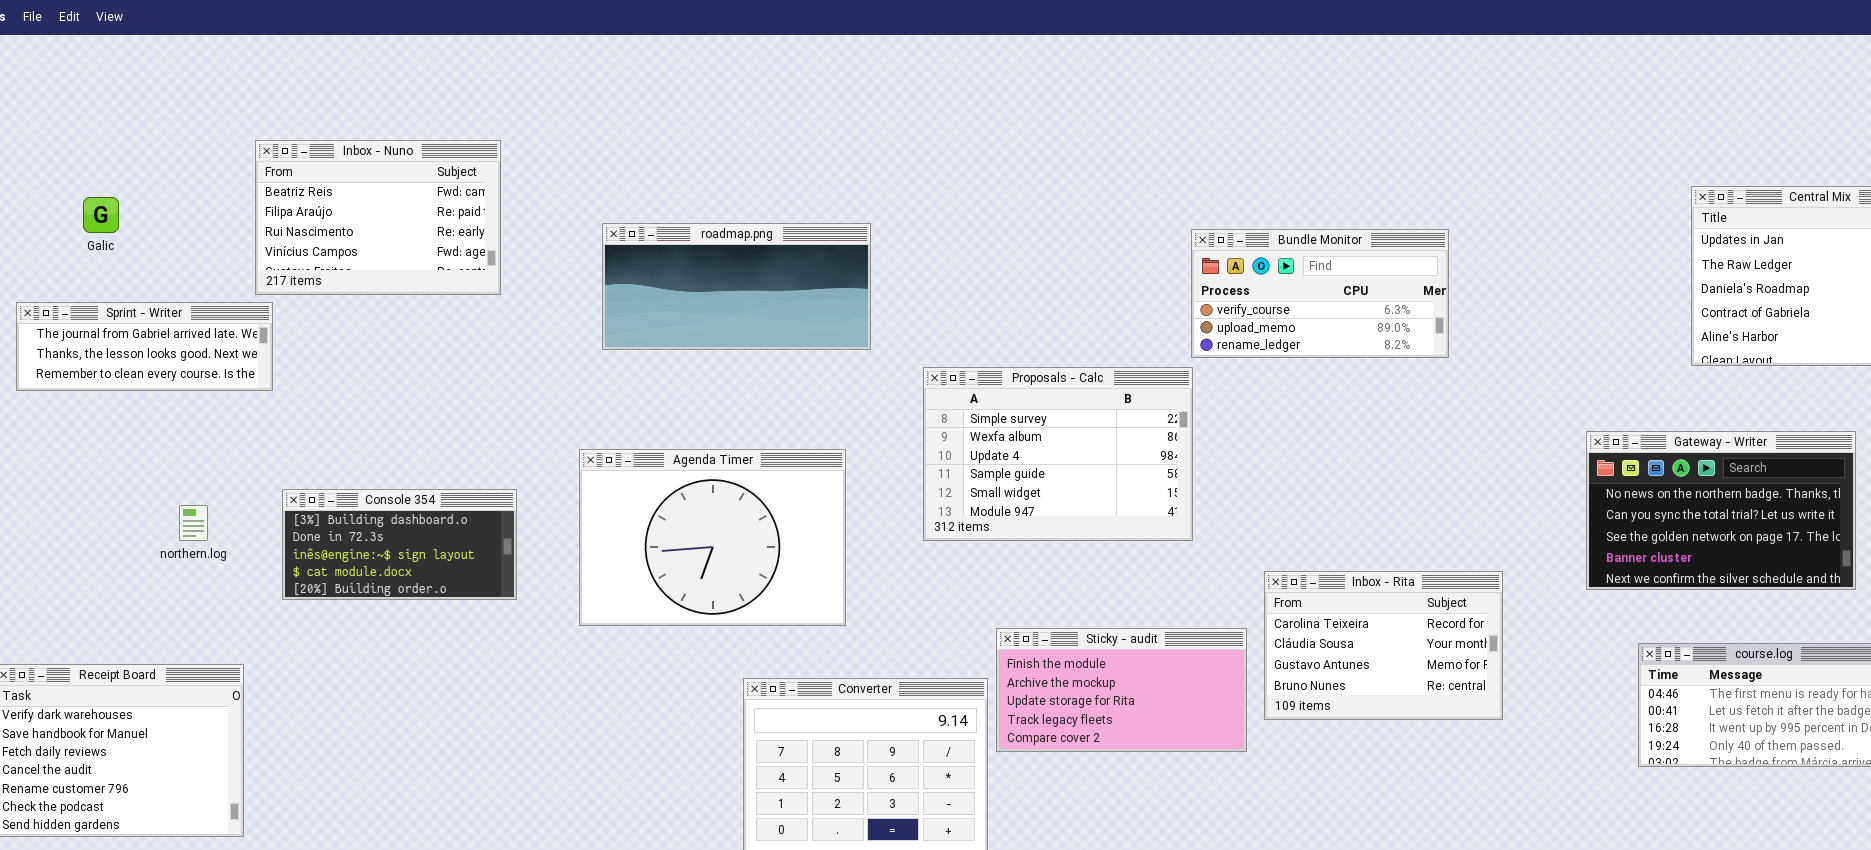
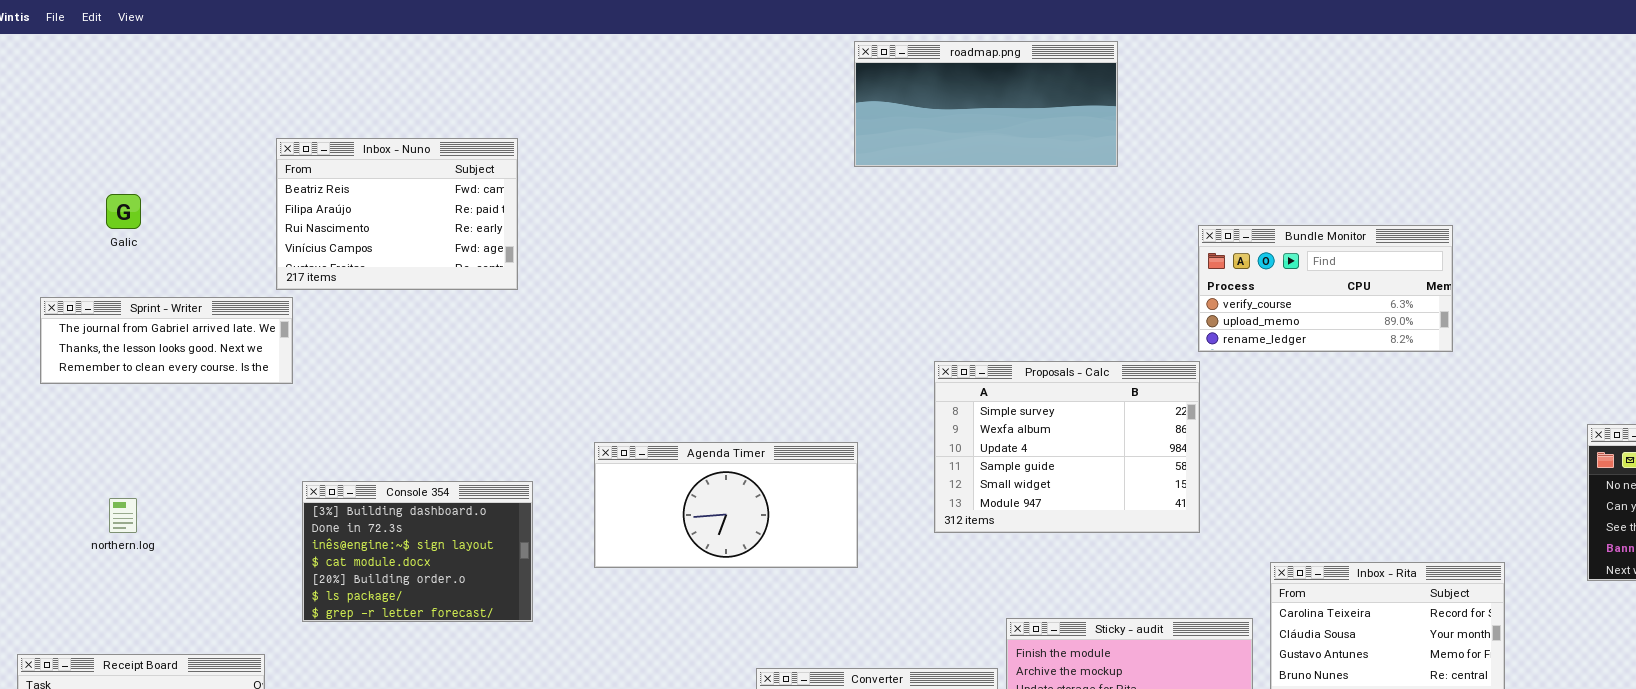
roadmap.png: [602,223,871,350] -> [854,41,1118,167], moved
Agenda Timer: [579,449,846,626] -> [594,442,858,568], resized
Console 354: [282,489,517,600] -> [302,481,533,622], resized
northern.log: [179,505,208,541] -> [109,498,137,533], moved

